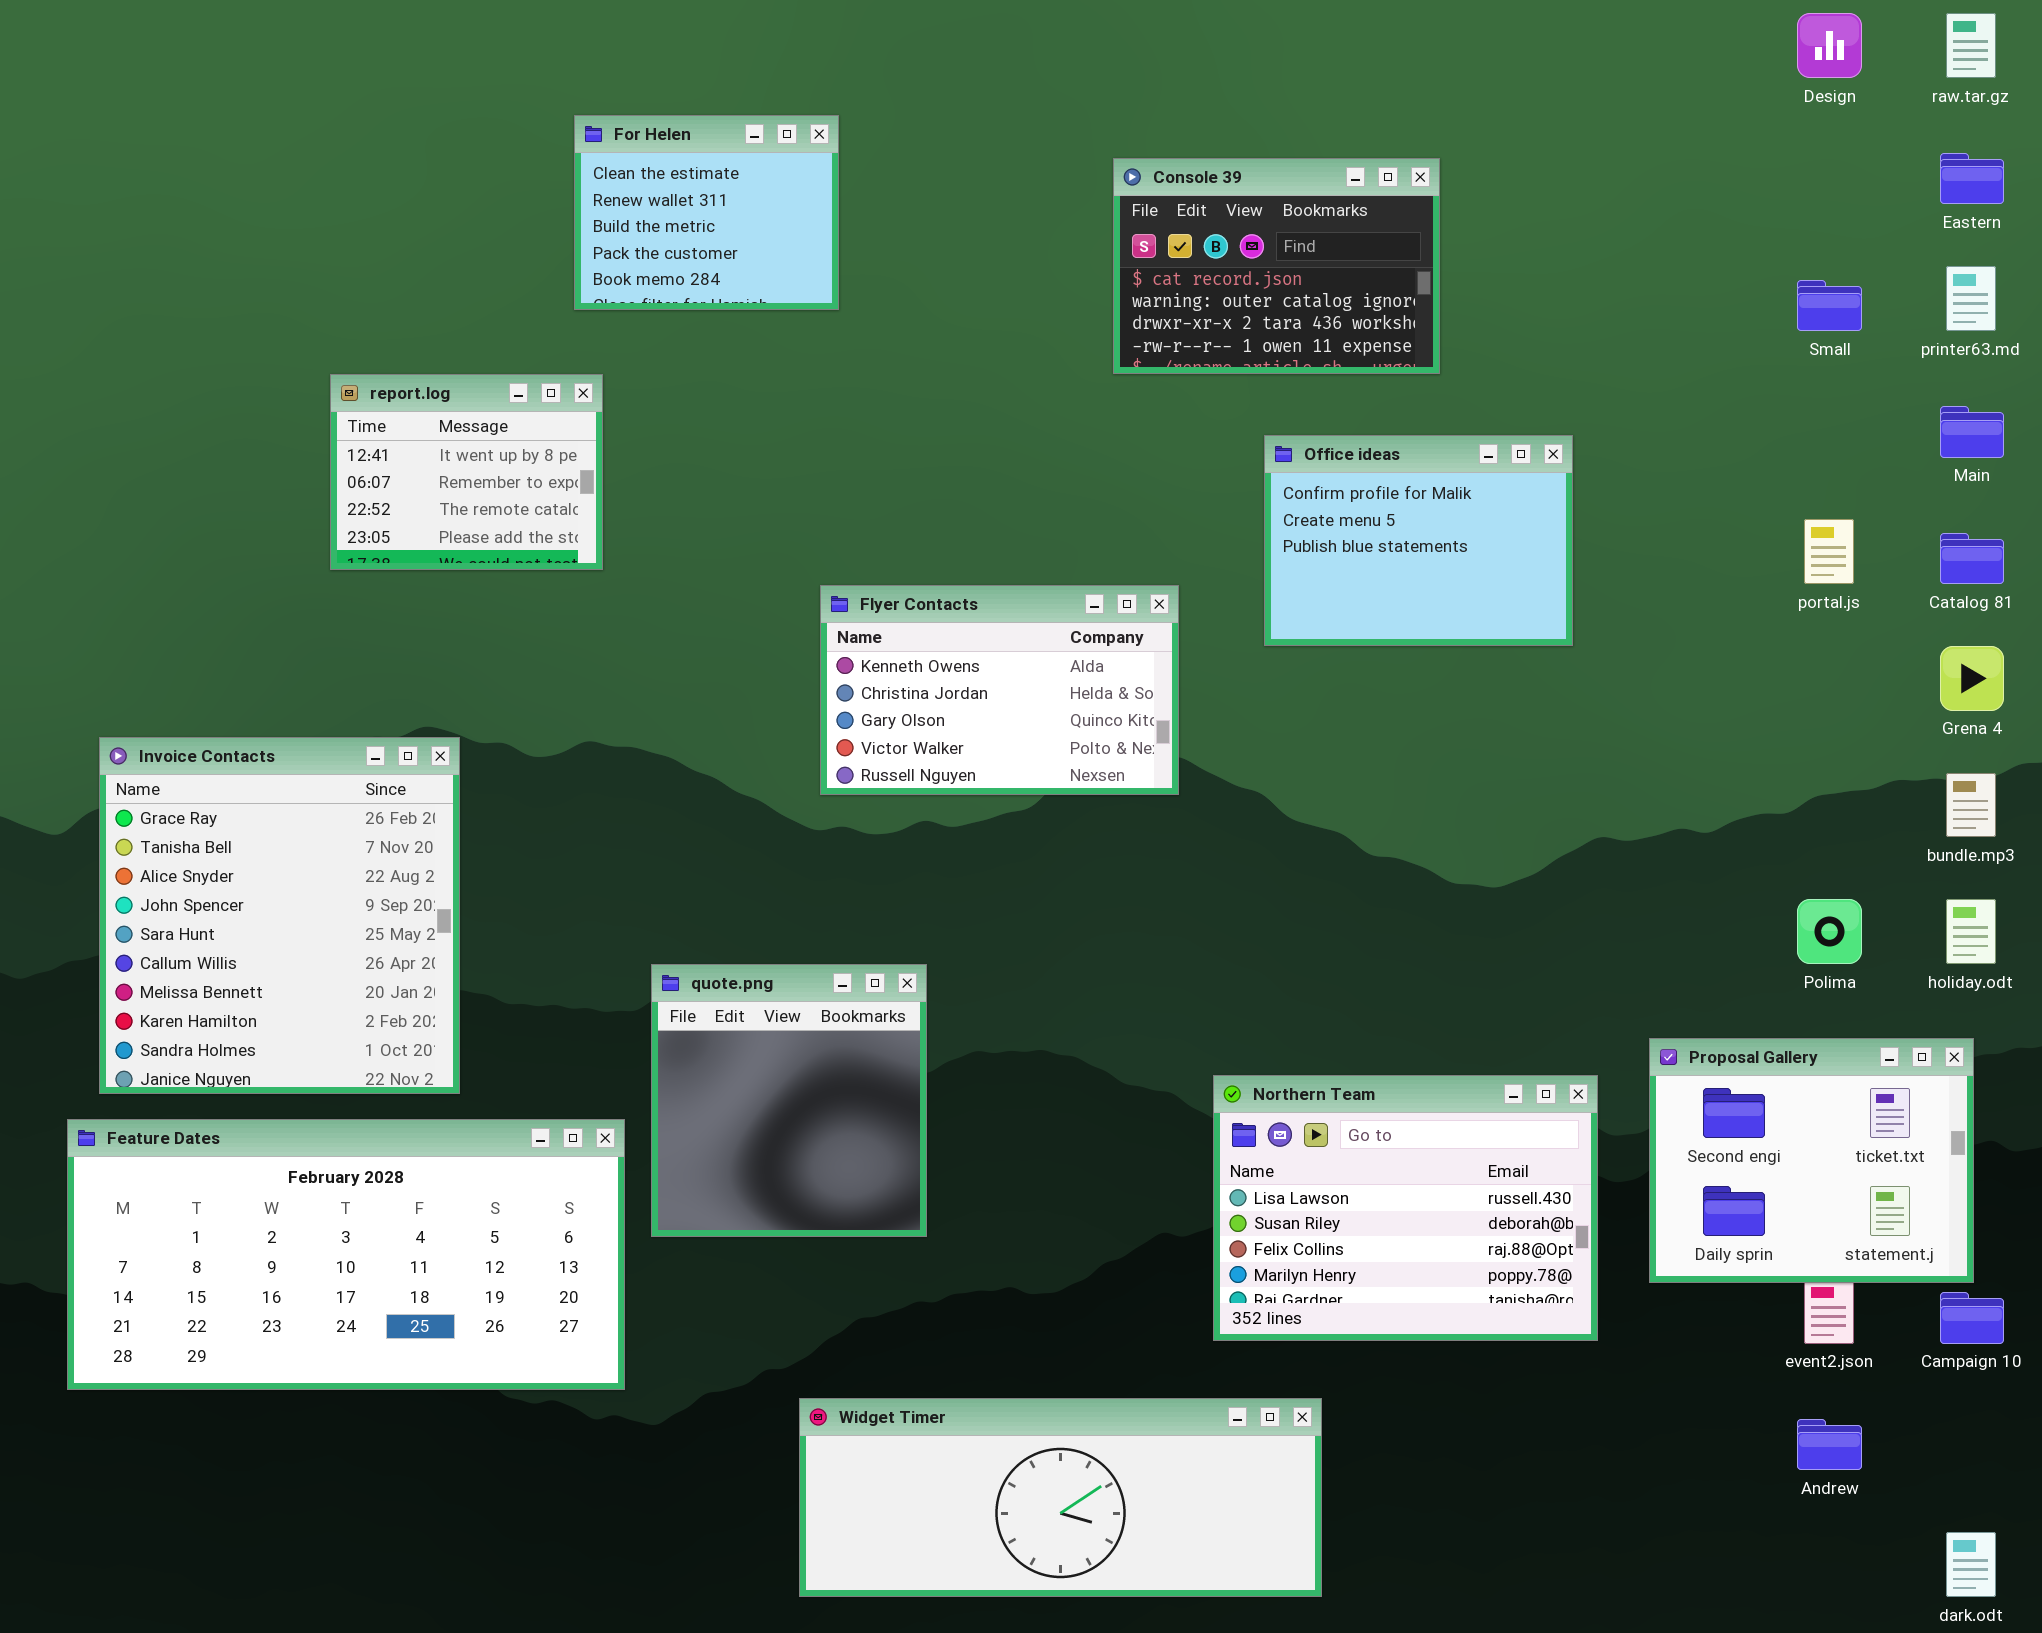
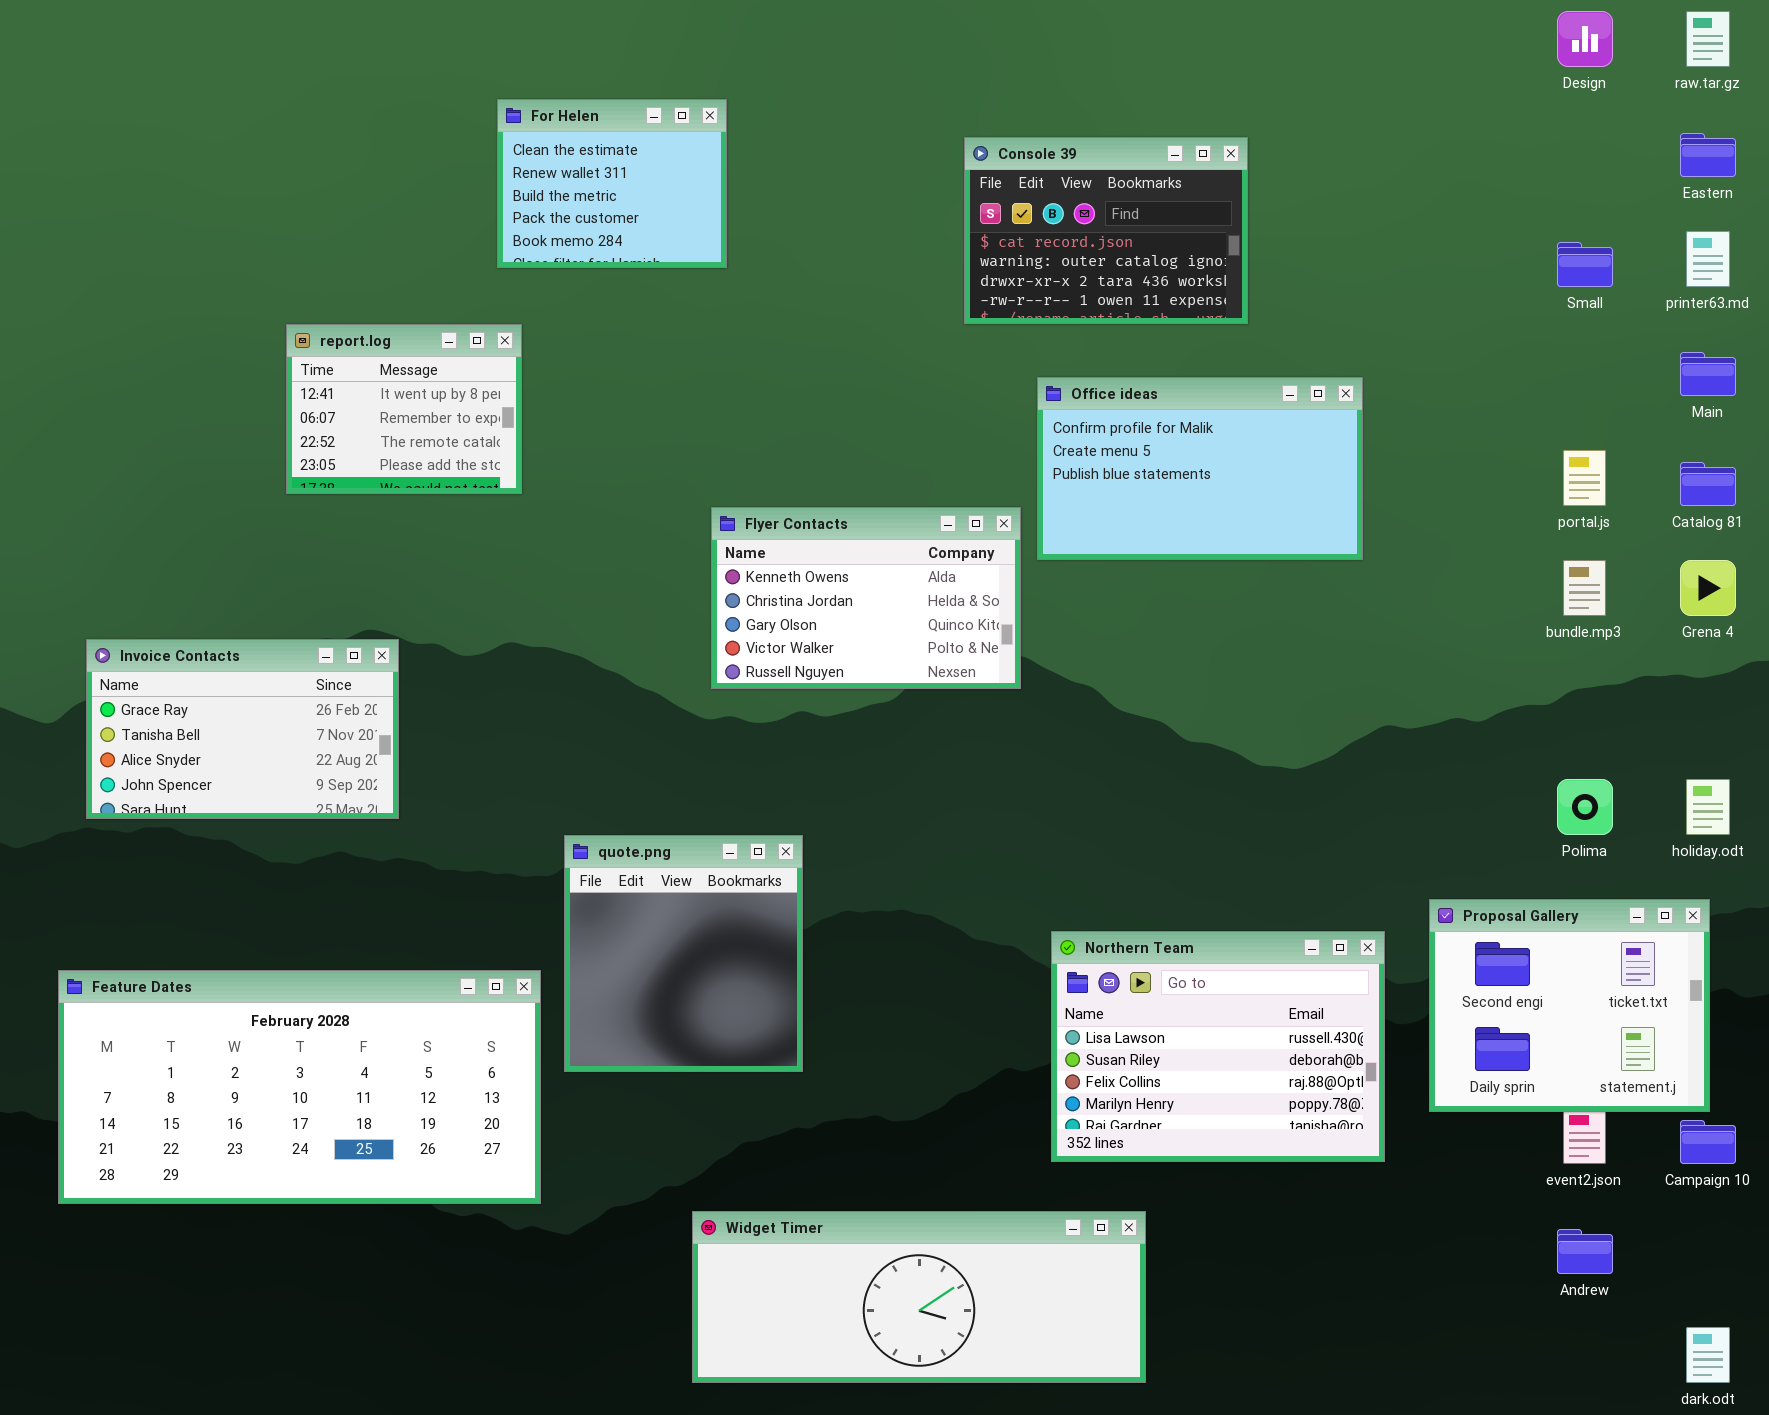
Office ideas: [1264,435,1573,646] -> [1037,377,1363,560], resized
Invoice Contacts: [99,737,460,1094] -> [86,639,399,819], resized
bundle.mp3: [1946,773,1996,837] -> [1563,560,1606,616], moved

